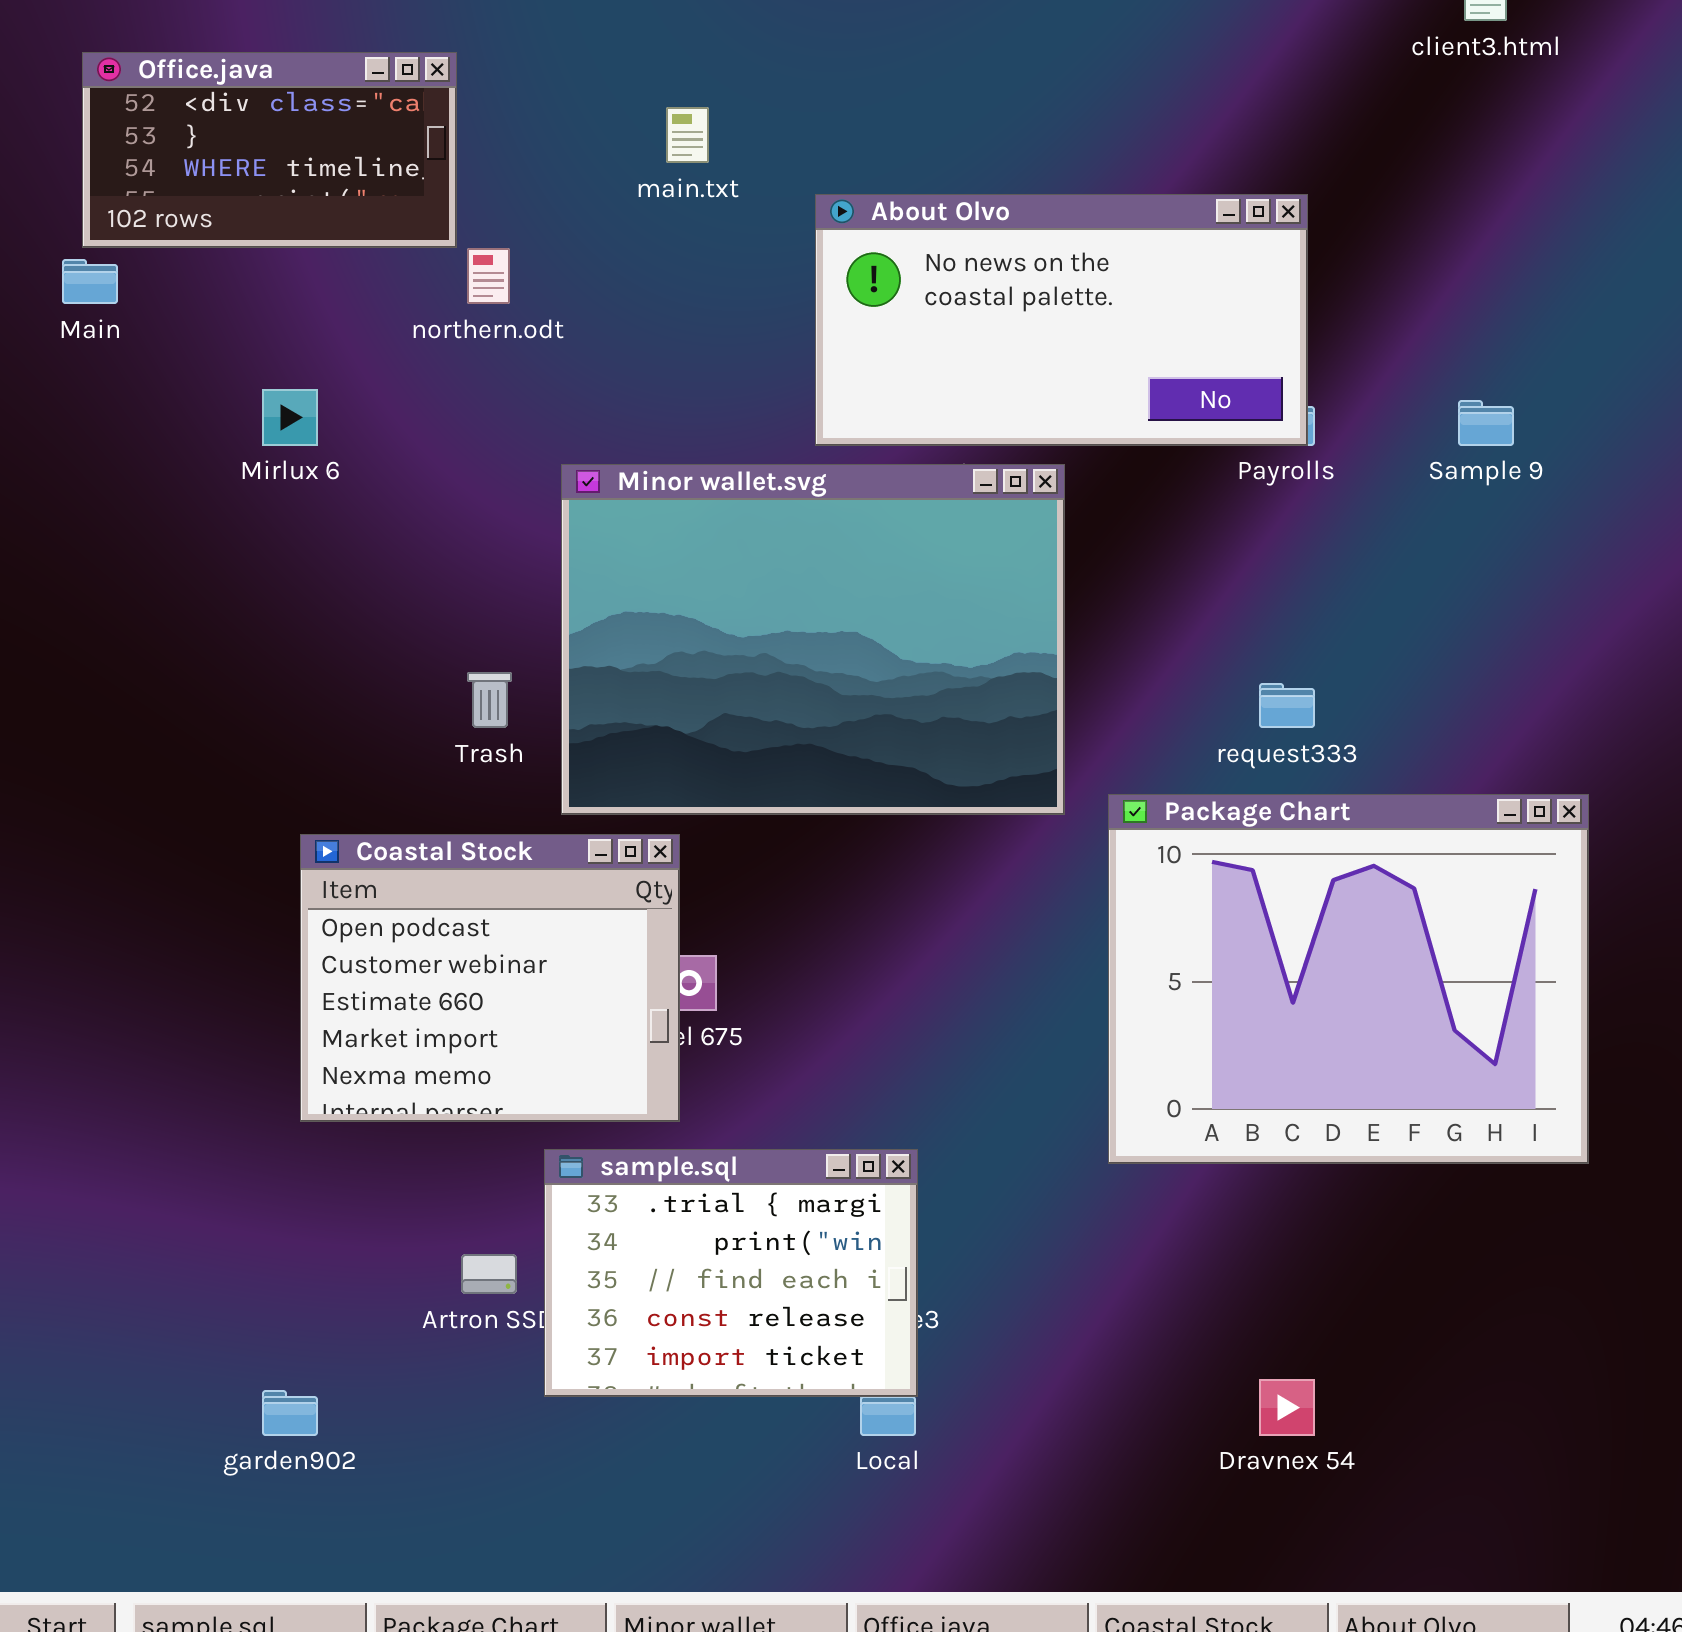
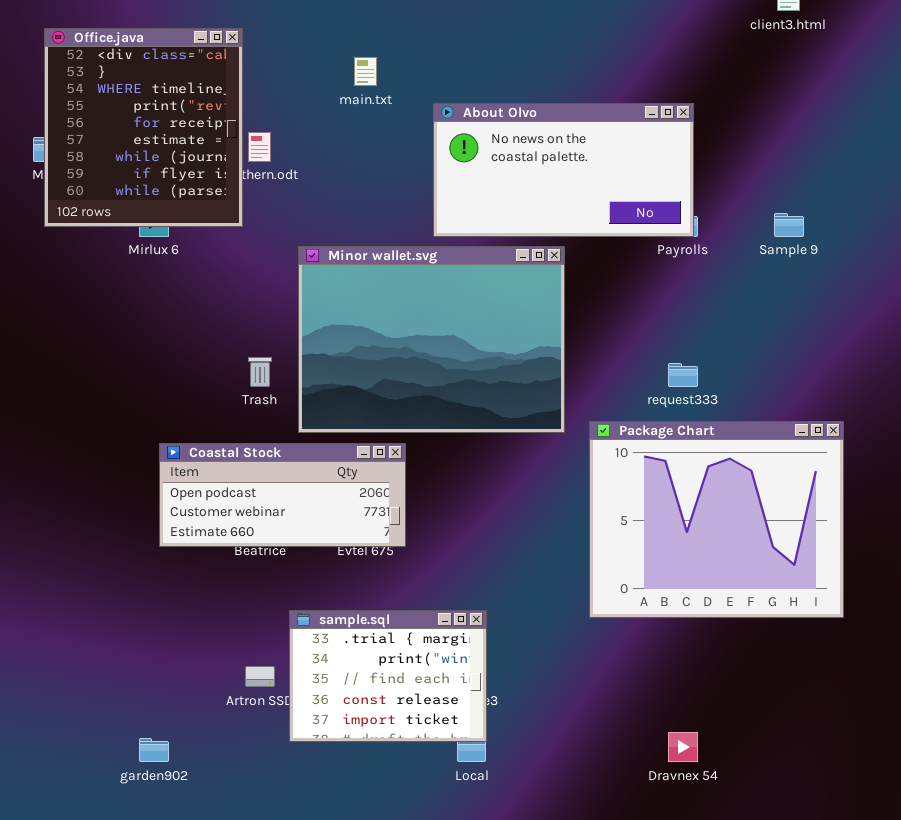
Office.java: [82,52,457,248] -> [44,28,243,227], resized
Coastal Stock: [300,834,680,1122] -> [159,443,406,547], resized

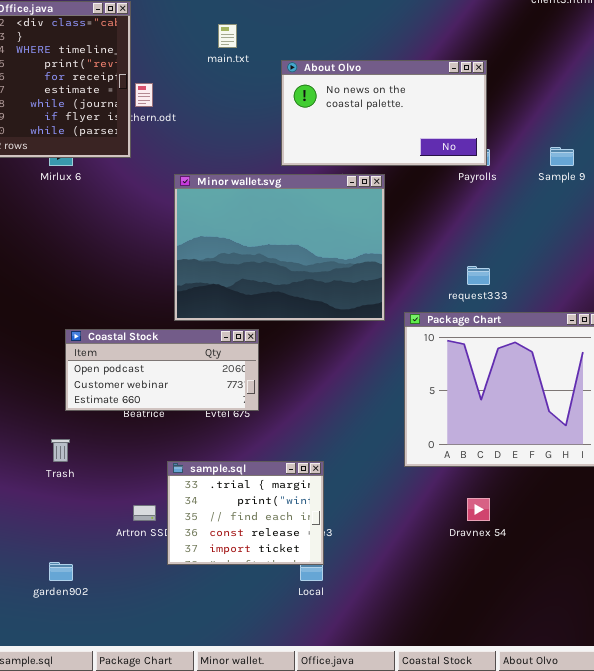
Trash: [248,357,272,387] -> [51,439,70,462], moved
Dravnex 54: [668,732,698,762] -> [467,498,490,521], moved

